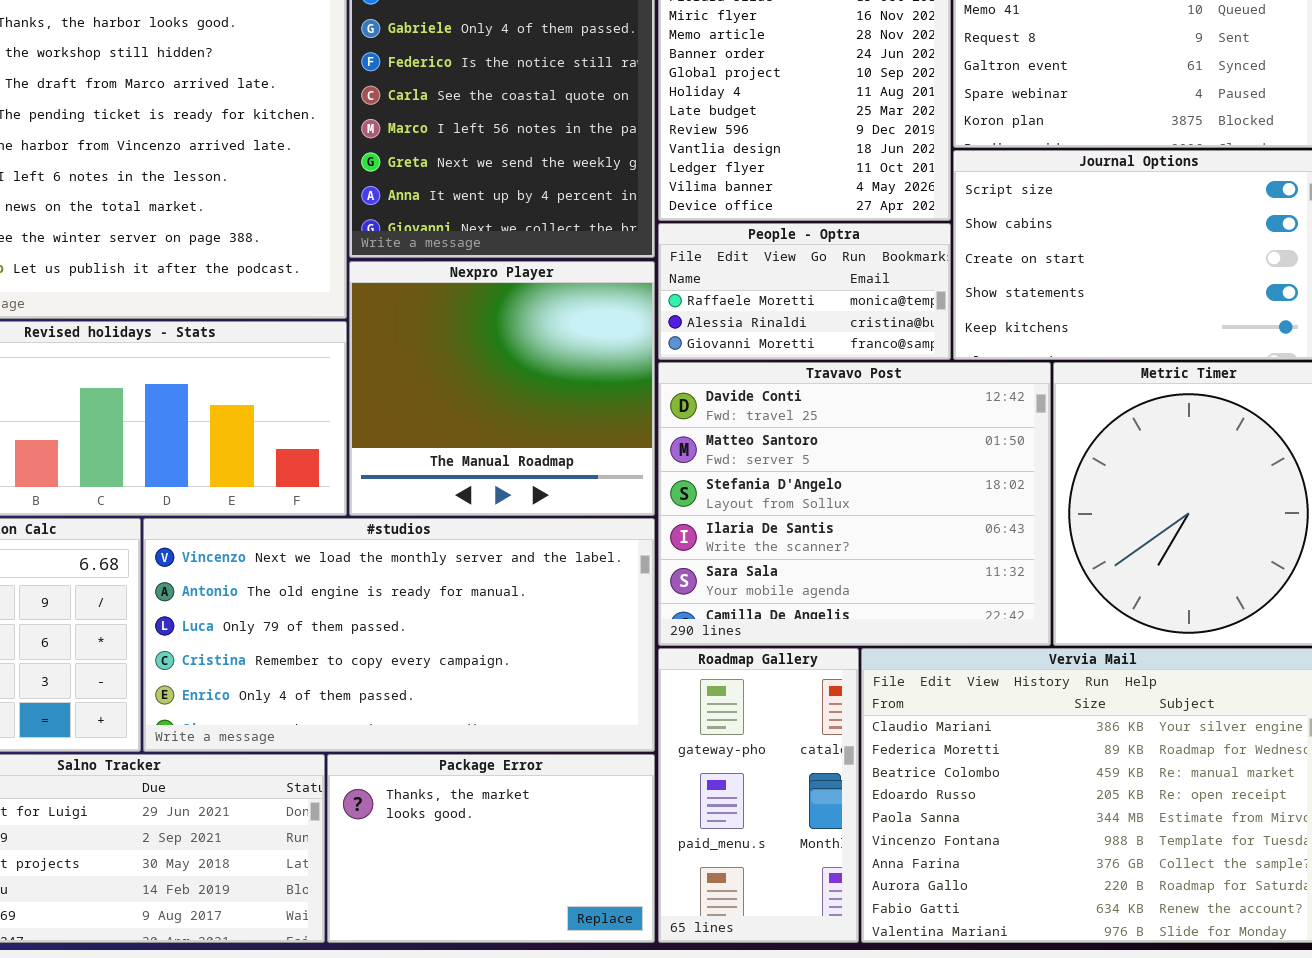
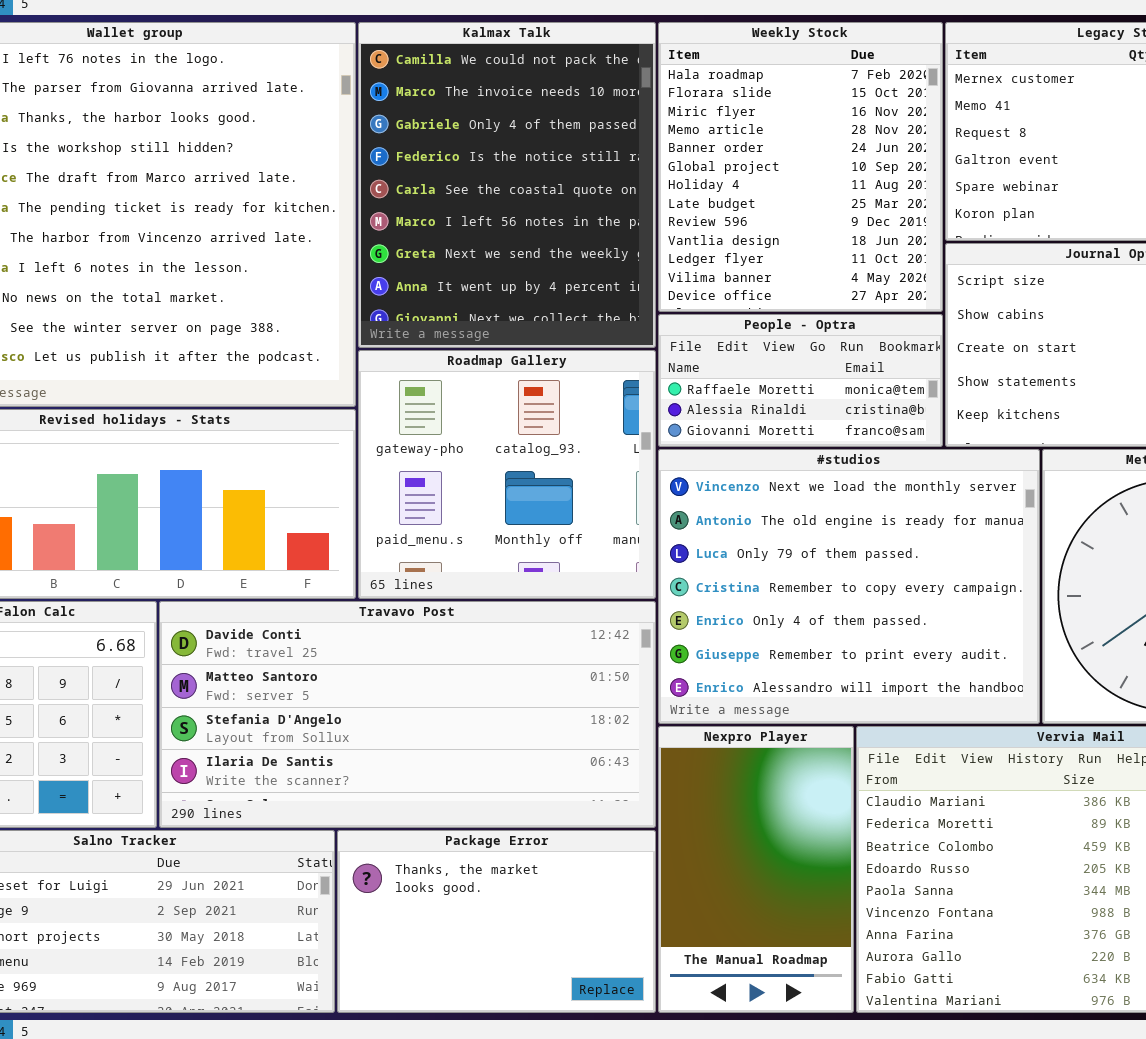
Nexpro Player: [349,261,655,516] -> [658,726,854,1013], moved, resized
Travavo Post: [658,362,1051,646] -> [159,601,656,828], moved, resized
#studios: [143,518,655,752] -> [658,449,1040,724], moved, resized
Roadmap Gallery: [658,648,859,943] -> [358,350,656,599], moved, resized

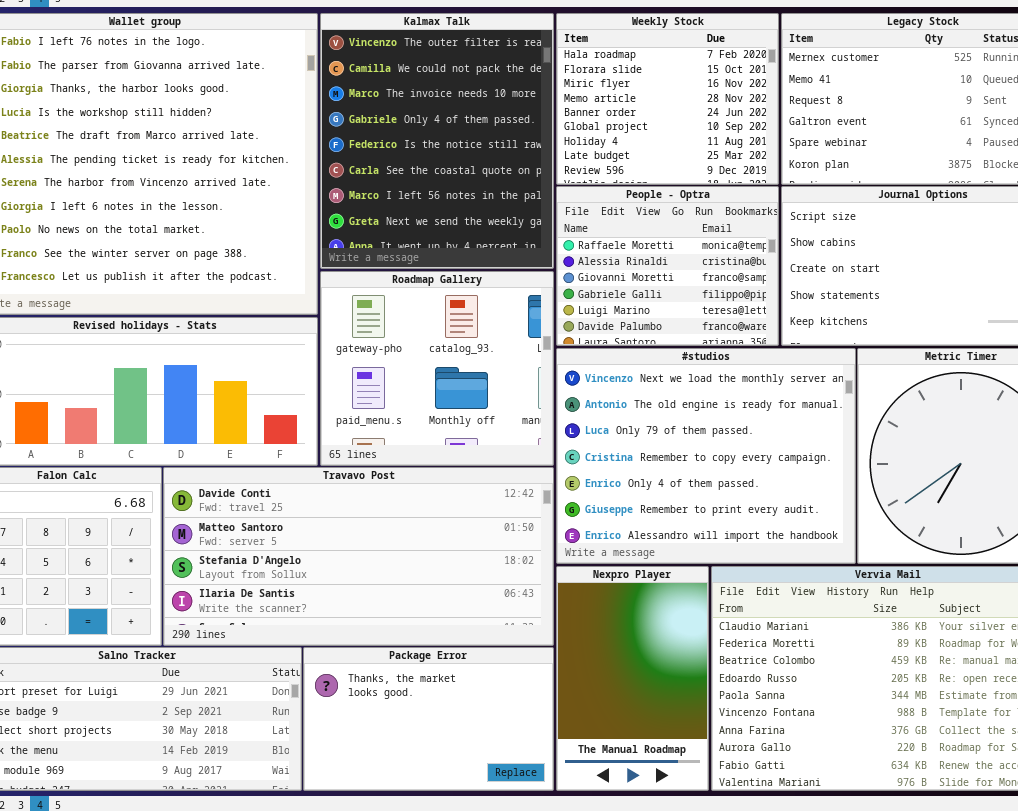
Kalmax Talk: [358,22,656,348] -> [320,13,554,269], scrolled up 1 row
Weekly Stock: [658,22,943,312] -> [556,13,779,185], resized
People - Optra: [658,314,943,447] -> [556,186,779,346], resized

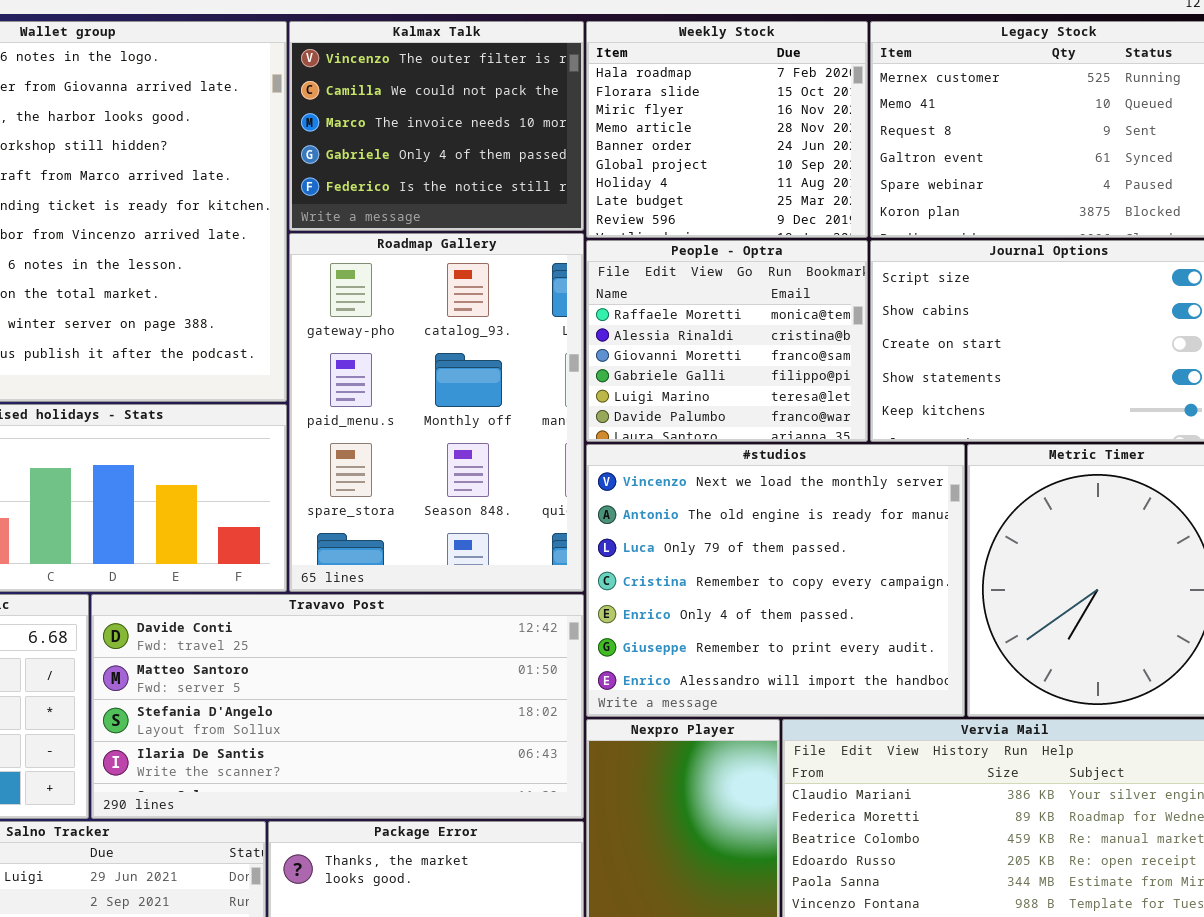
Kalmax Talk: [320,13,554,269] -> [289,21,584,231], resized
Roadmap Gallery: [320,271,554,466] -> [289,233,584,592], resized

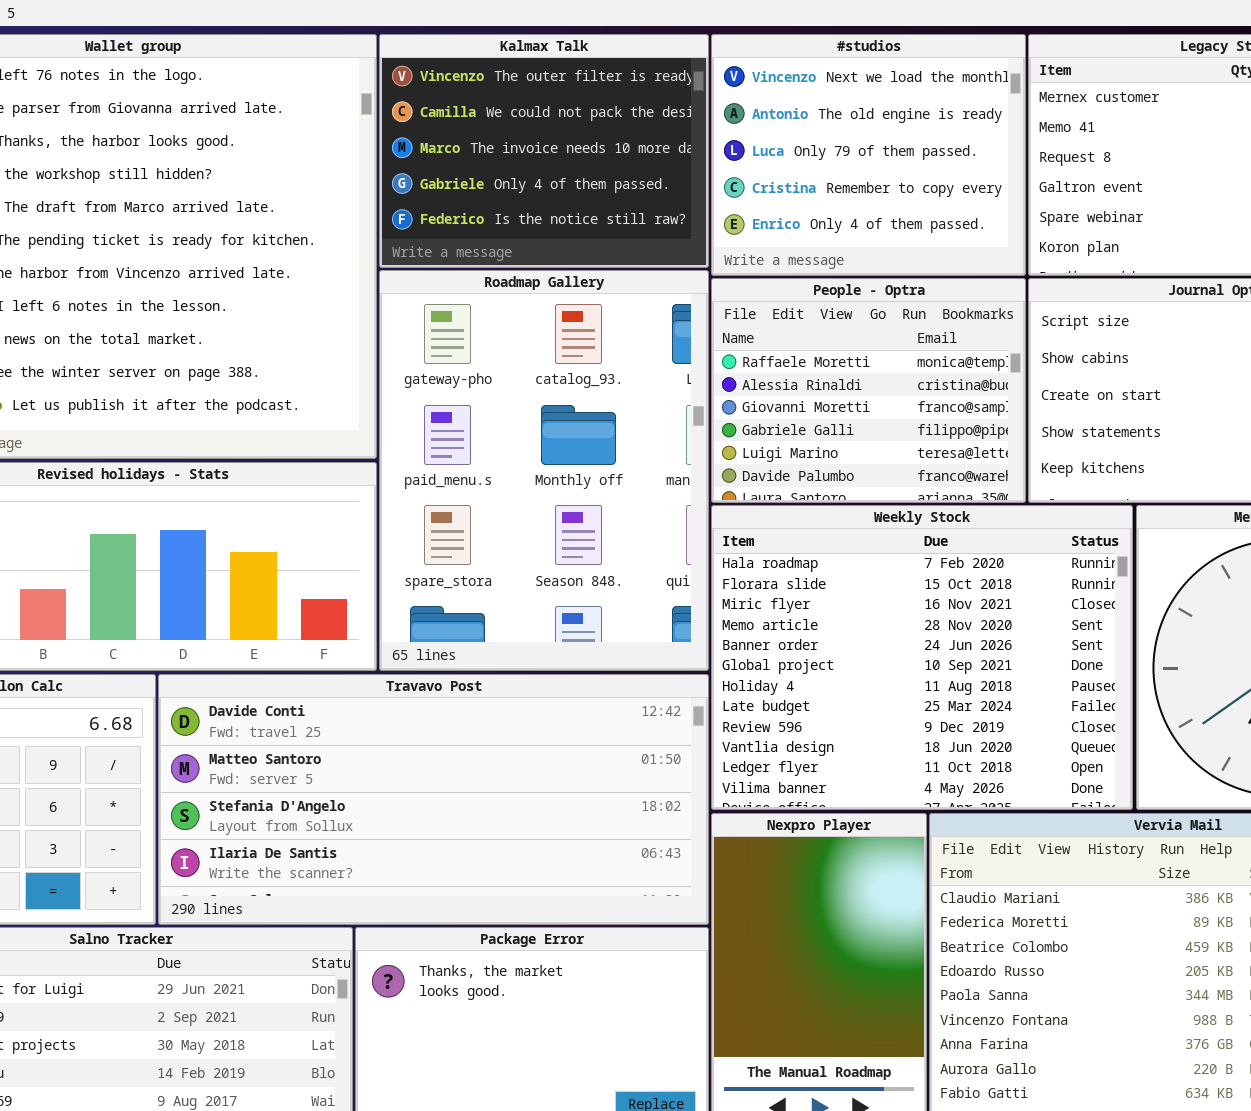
Weekly Stock: [586,21,868,238] -> [711,505,1133,810], moved, resized
#studios: [586,444,965,717] -> [711,34,1026,276], moved, resized

